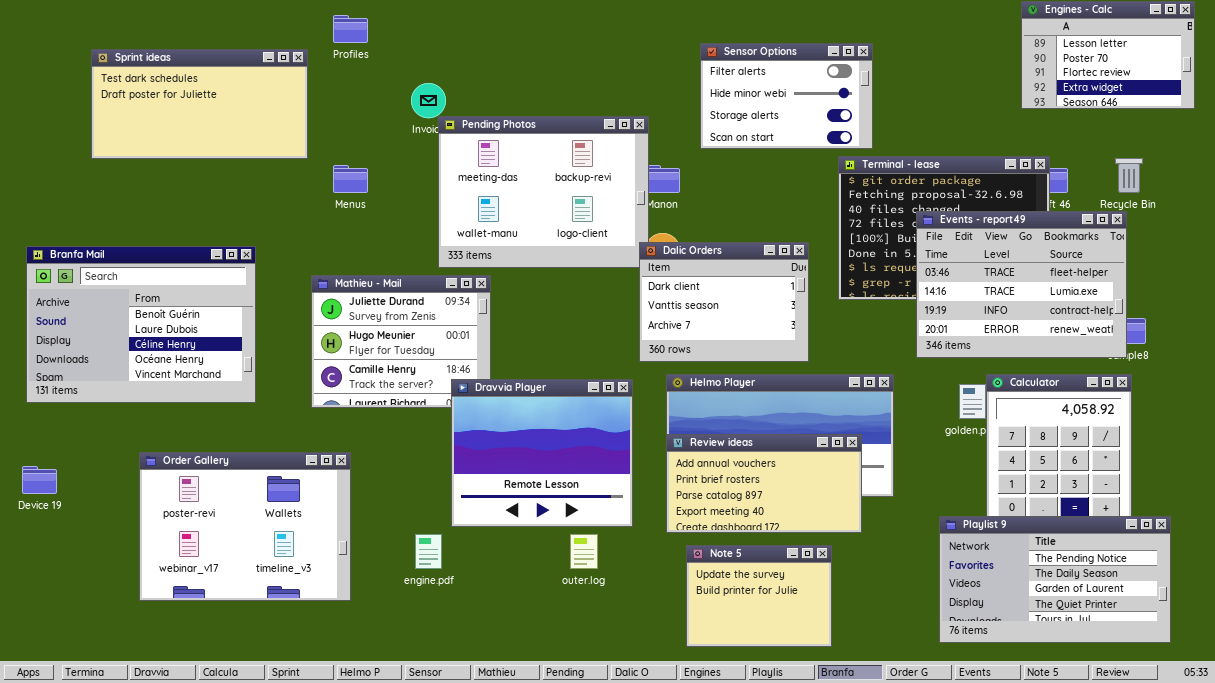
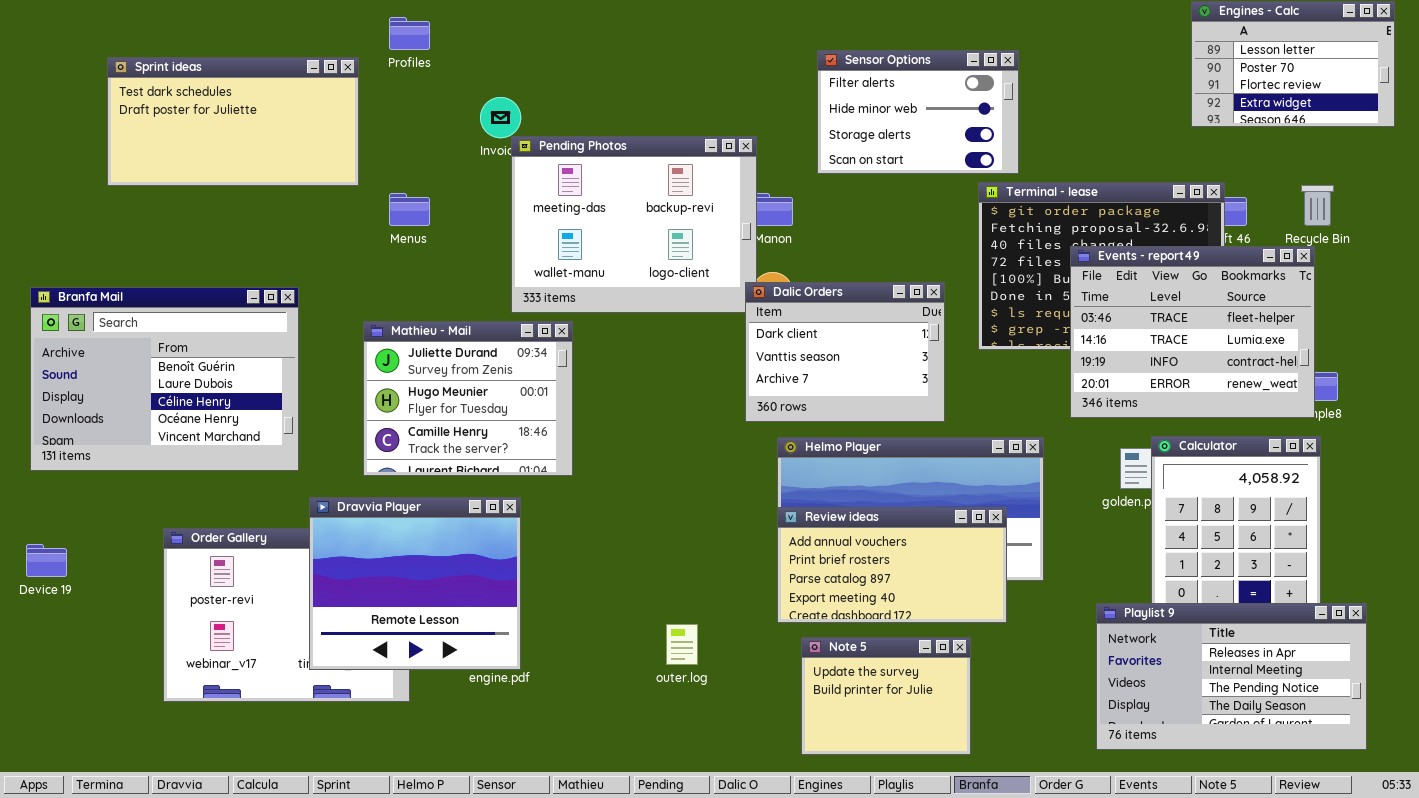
Dravvia Player: [451,379,633,527] -> [309,497,521,670], moved
Playlist 9: [939,516,1171,643] -> [1096,603,1367,750], scrolled up 2 rows

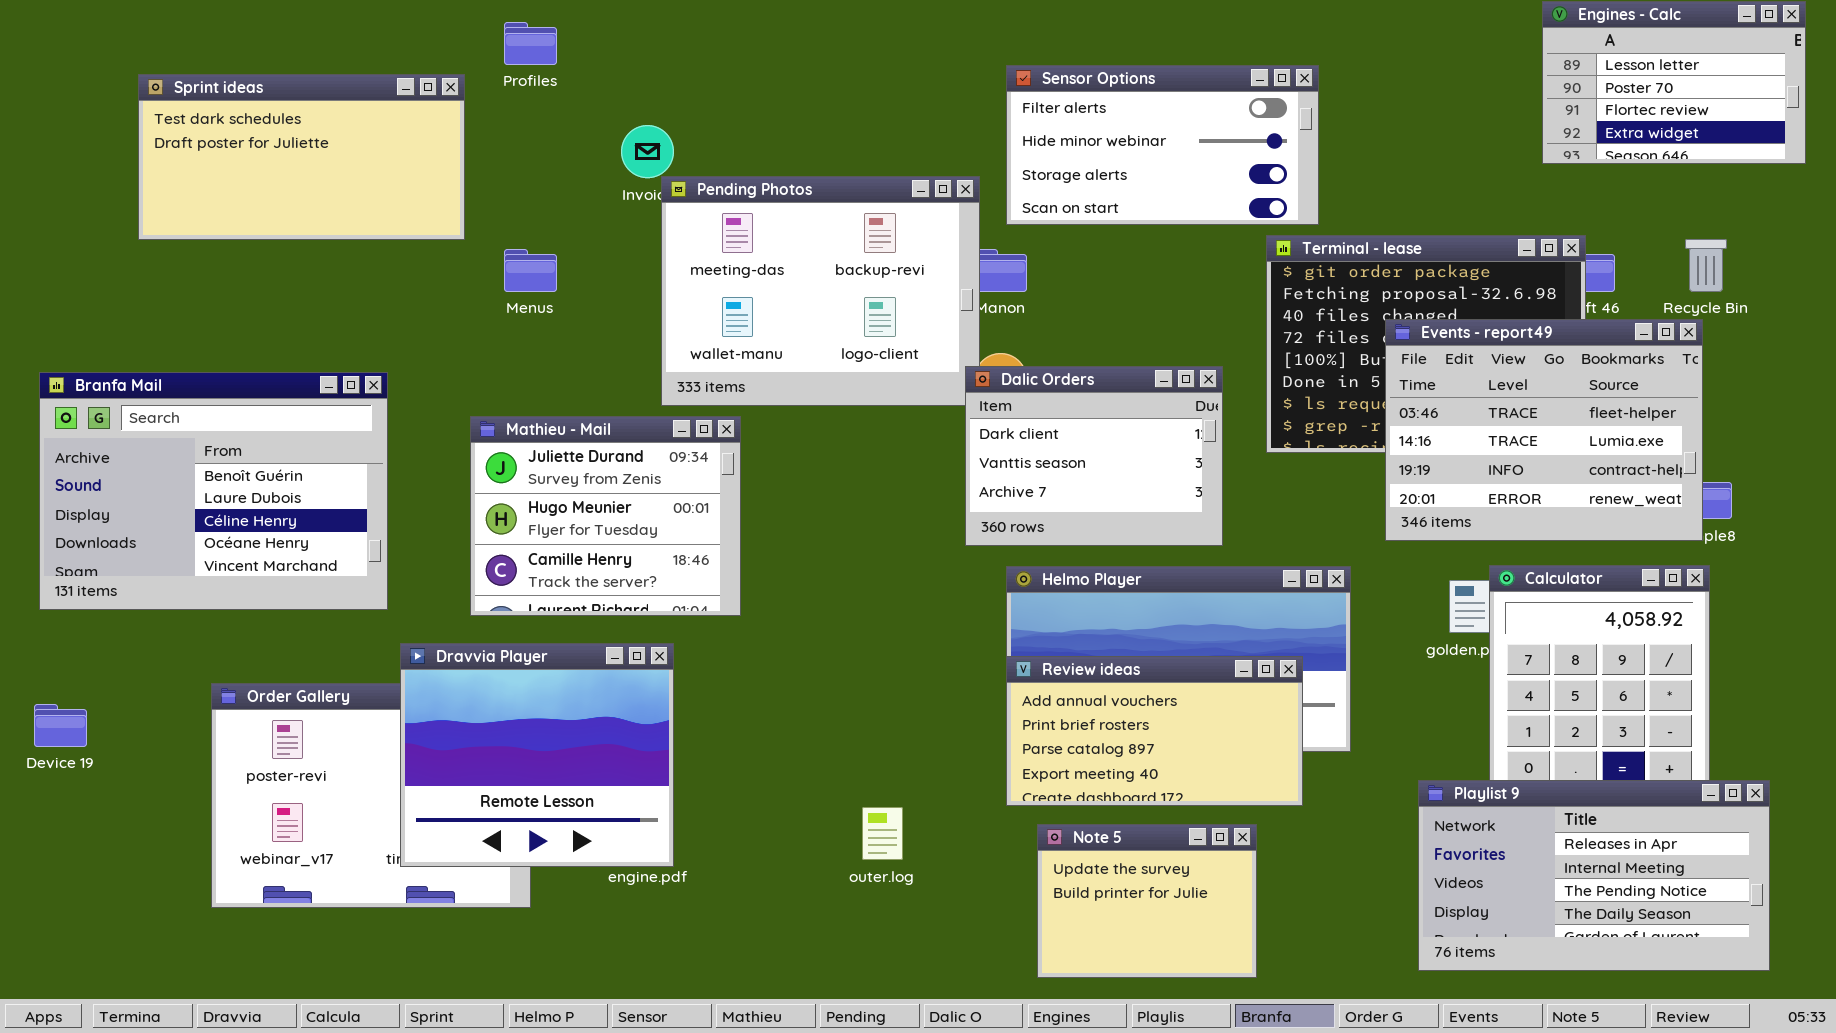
Sensor Options: [817,50,1019,174] -> [1006,65,1319,225], resized

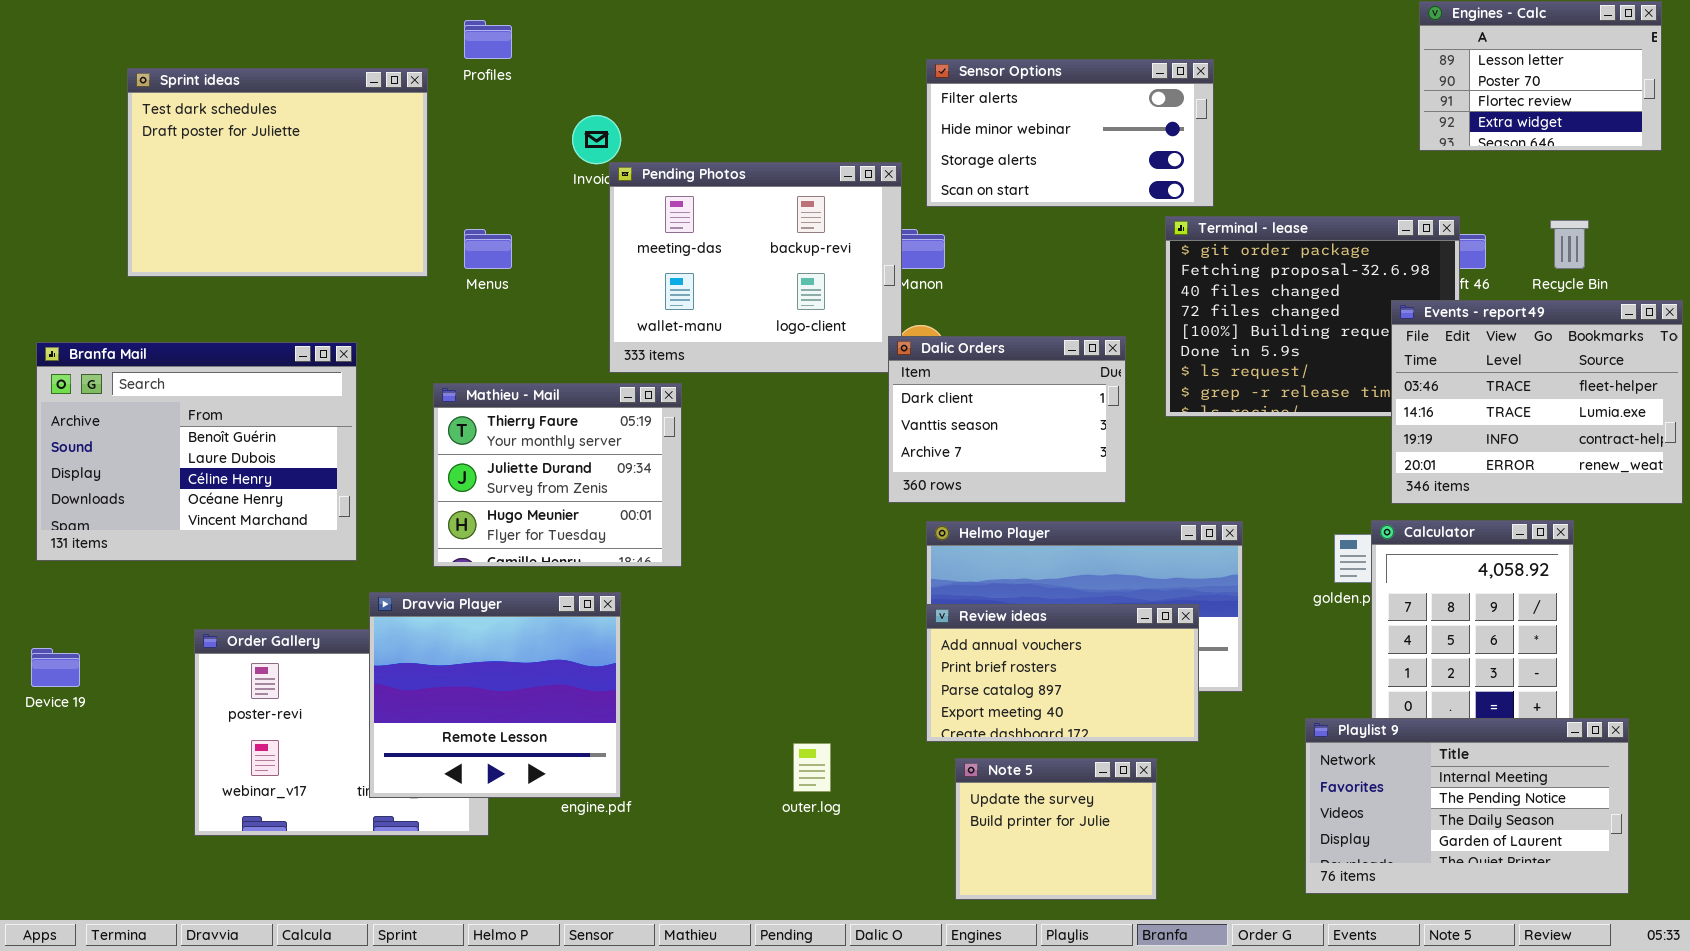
Sprint ideas: [138,74,465,240] -> [127,68,428,277], resized
Events - report49: [1385,319,1703,541] -> [1391,300,1683,504], moved
Mathieu - Mail: [470,416,741,616] -> [433,383,682,567], scrolled up 1 row
Playlist 9: [1418,780,1770,971] -> [1305,718,1629,894], scrolled down 1 row

